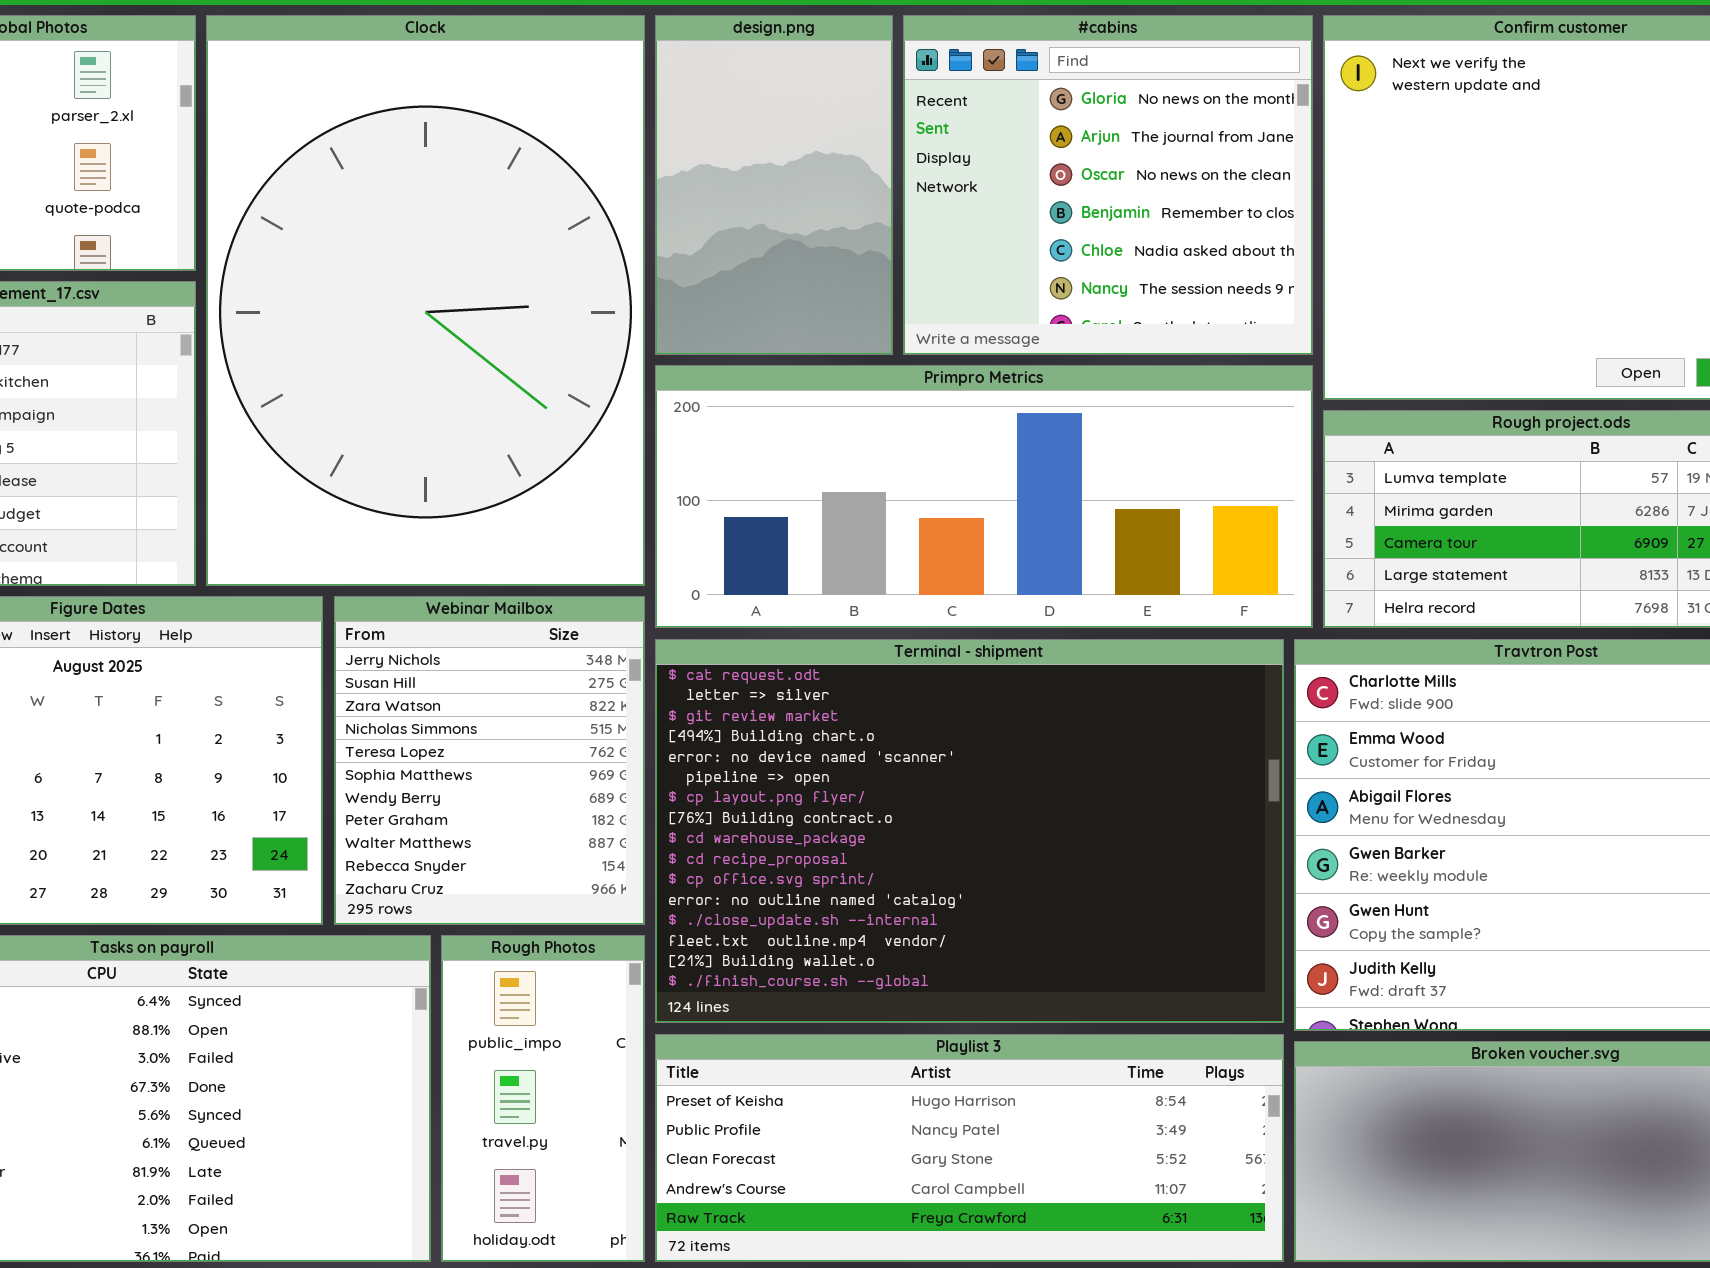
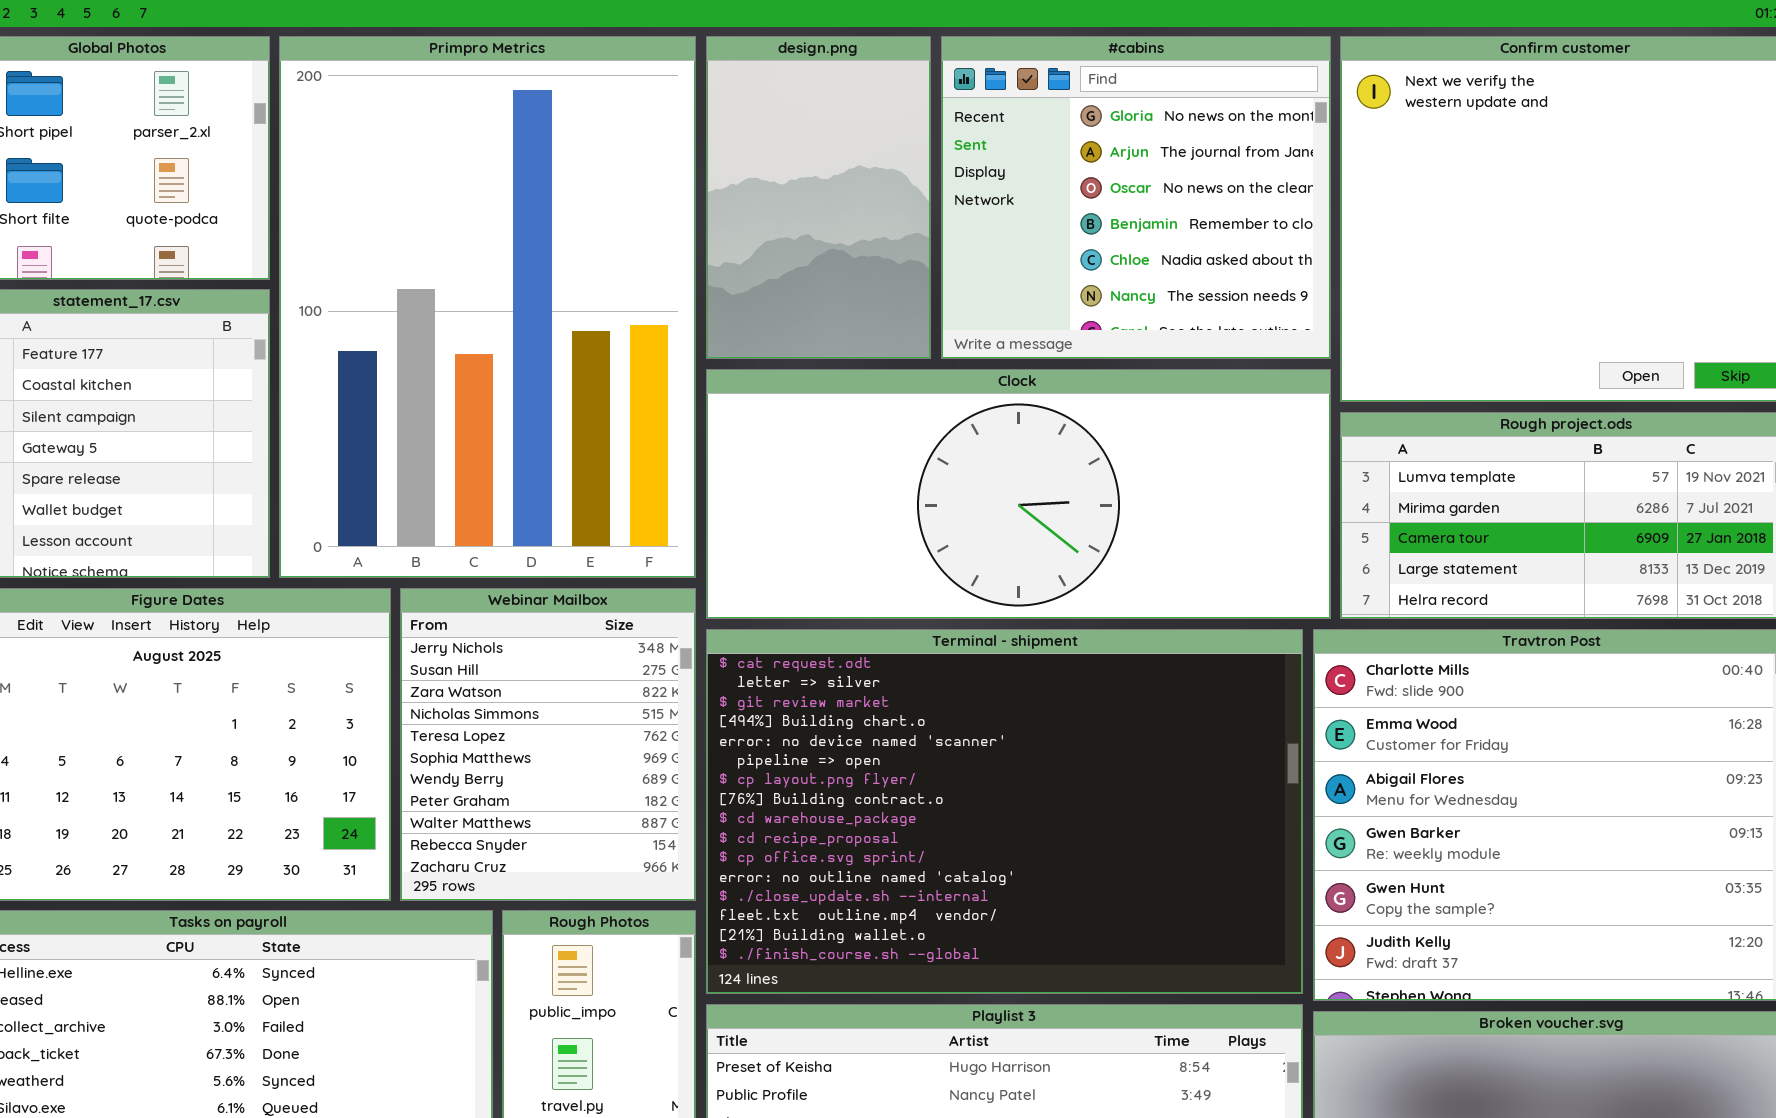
Clock: [206,15,645,586] -> [706,369,1331,619], moved, resized
Primpro Metrics: [655,365,1313,628] -> [279,36,696,578], moved, resized

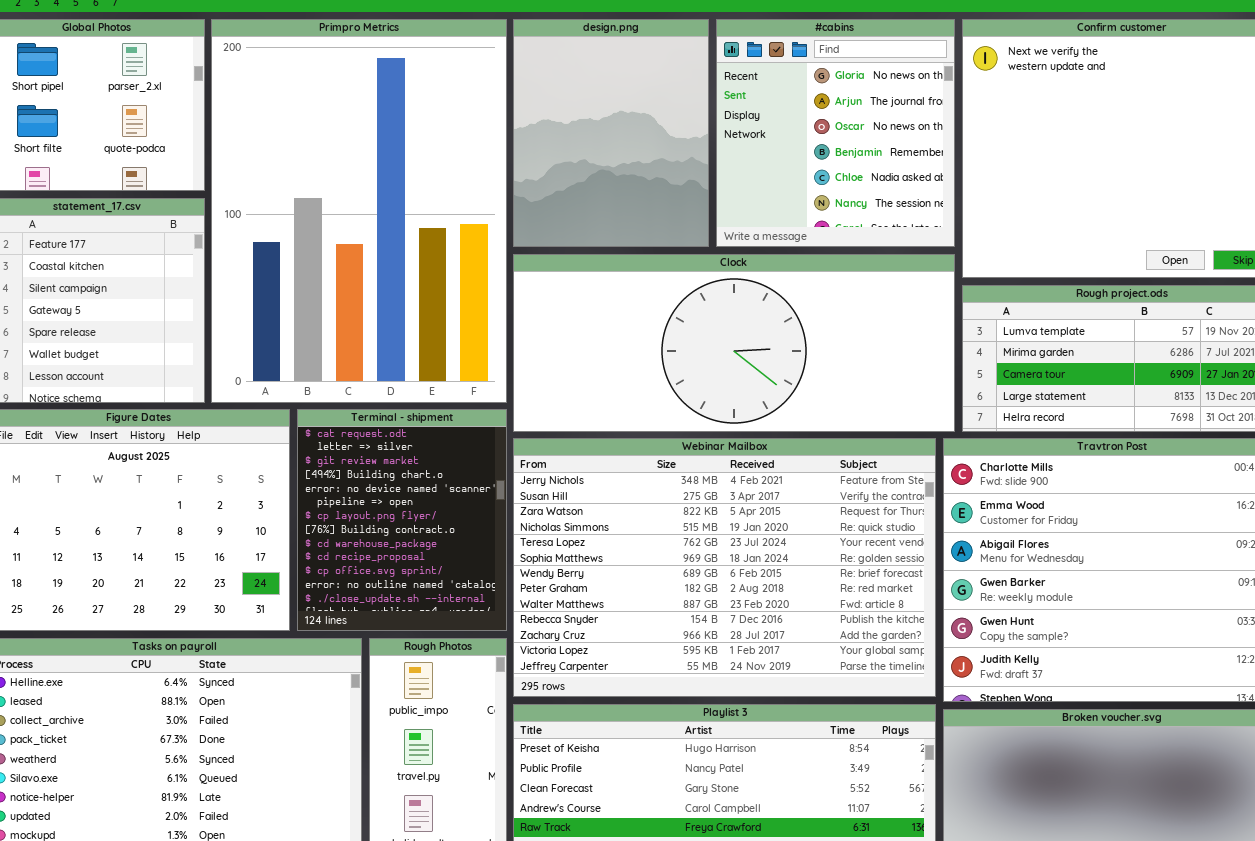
design.png: [706,36,931,359] -> [513,19,709,247], resized
#cabins: [941,36,1331,359] -> [716,19,955,247], resized
Webinar Mailbox: [400,588,696,901] -> [513,438,936,697], moved, resized
Terminal - shipment: [706,629,1303,994] -> [297,409,507,631], moved, resized

